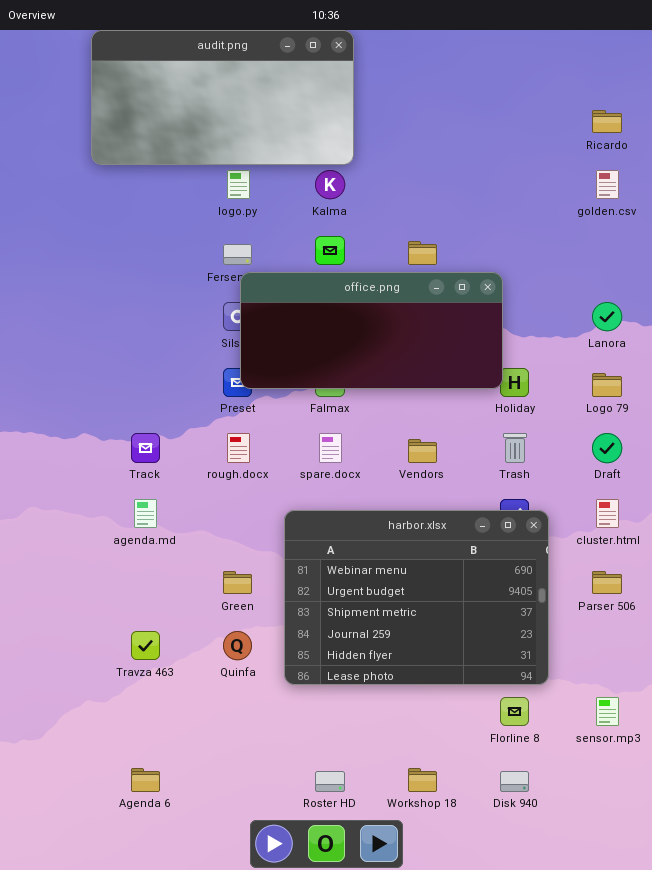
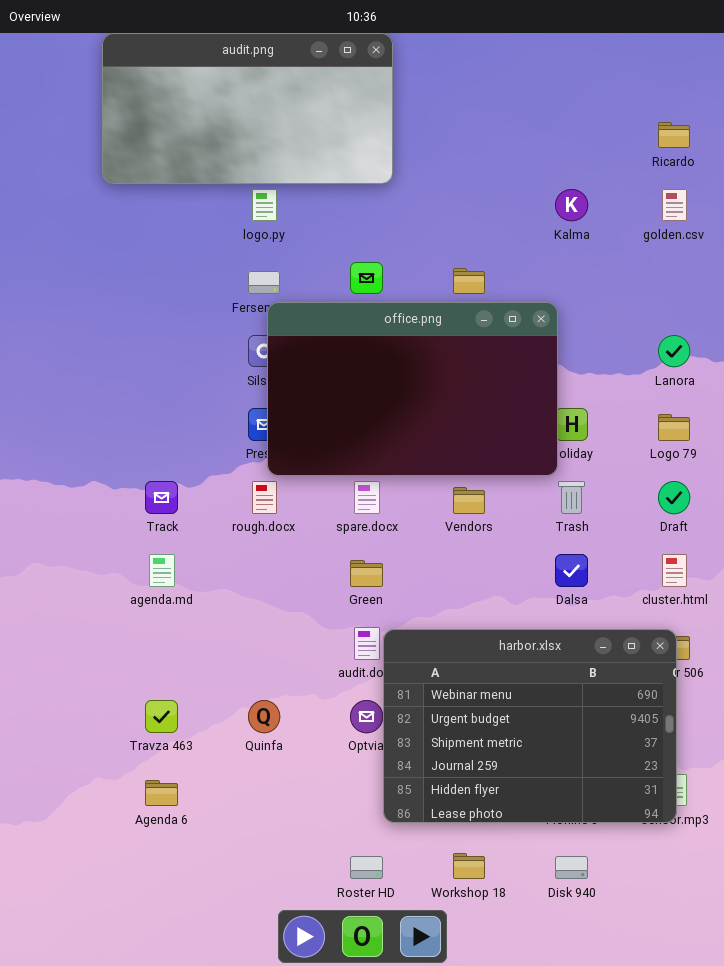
Kalma: [315,170,345,199] -> [555,189,588,221], moved
office.png: [240,272,503,389] -> [267,302,558,476], resized
harbor.xlsx: [284,510,549,685] -> [383,629,677,823], moved
Green: [223,571,252,594] -> [350,560,383,587], moved
Agenda 6: [131,768,160,792] -> [145,780,178,806], moved

